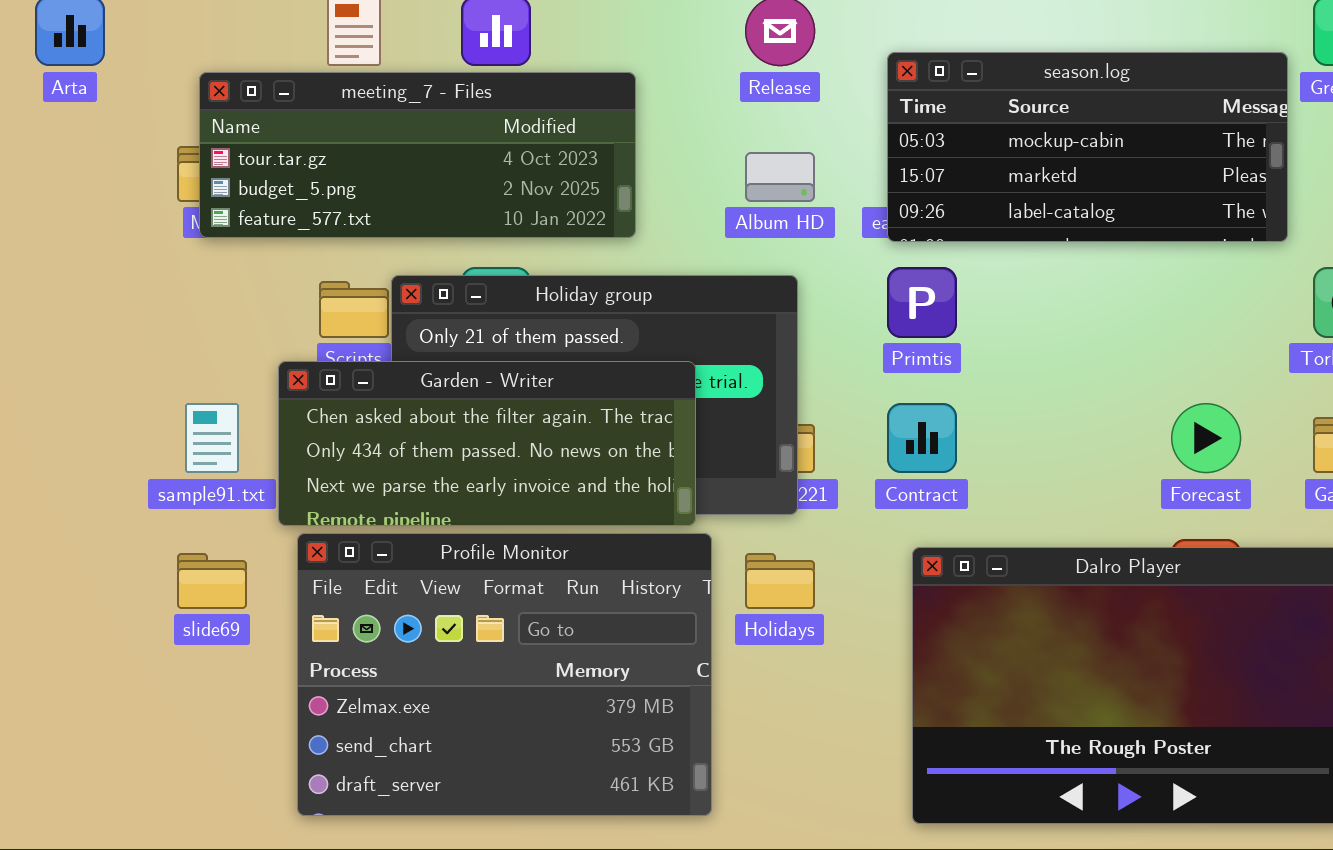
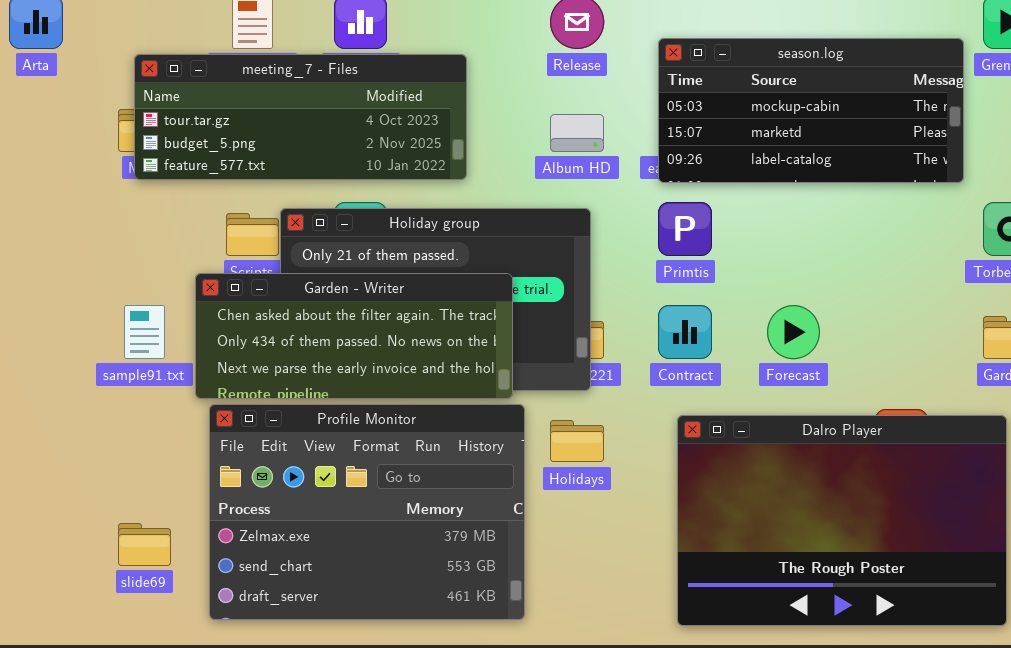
Forecast: [1171,403,1241,473] -> [767,305,820,359], moved
slide69: [177,553,247,609] -> [118,523,171,566], moved

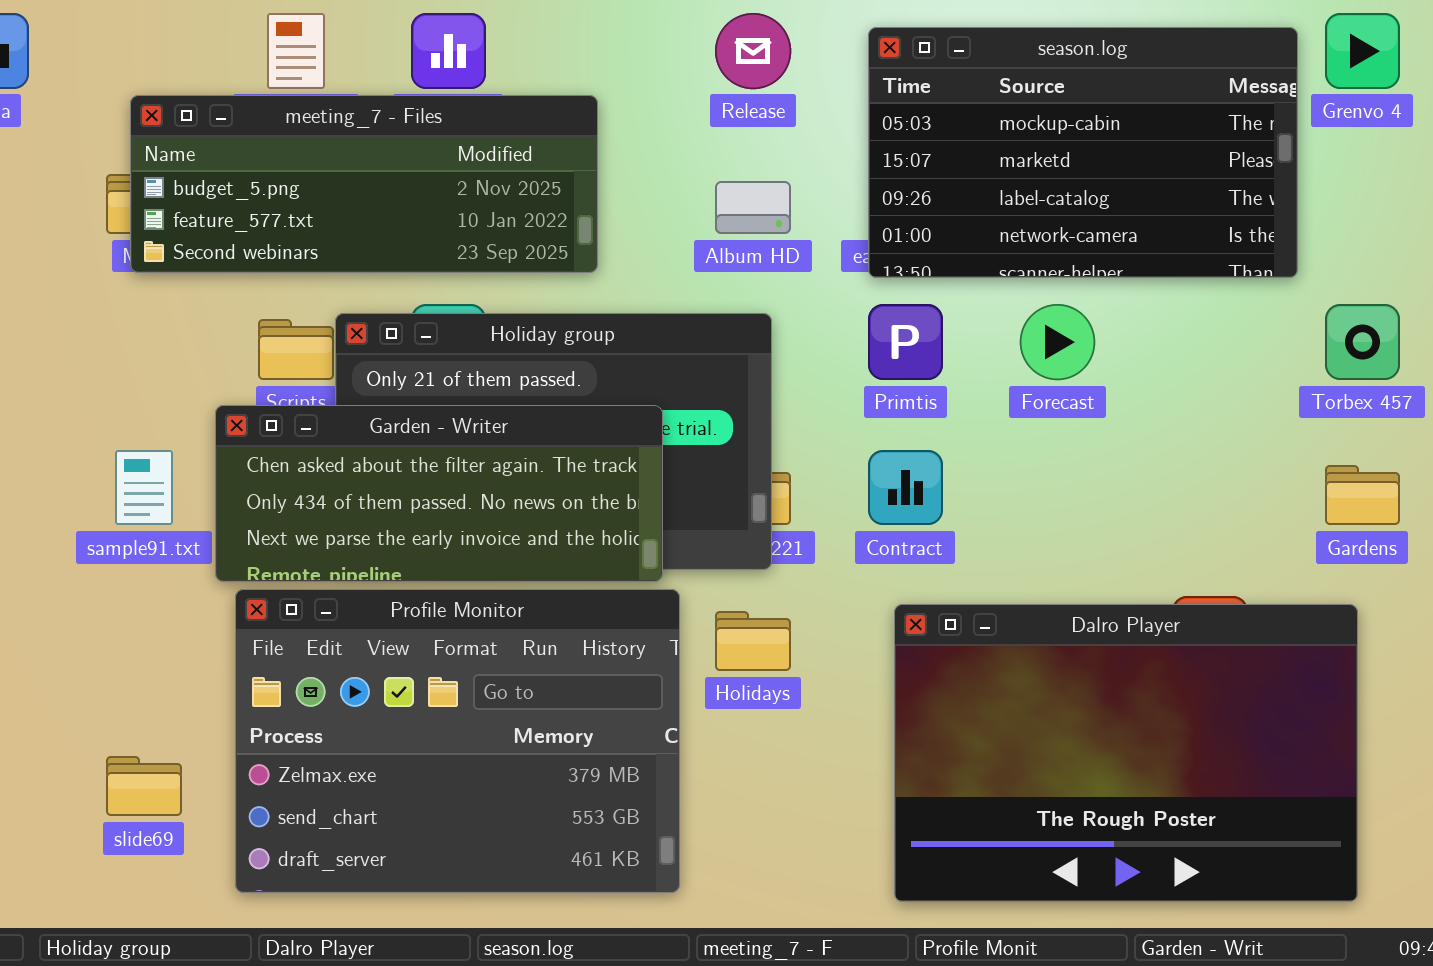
season.log: [658,38,964,183] -> [868,27,1298,278], resized
meeting_7 - Files: [134,54,467,180] -> [130,95,598,273], scrolled down 1 row
Forecast: [767,305,820,359] -> [1020,304,1095,380], moved

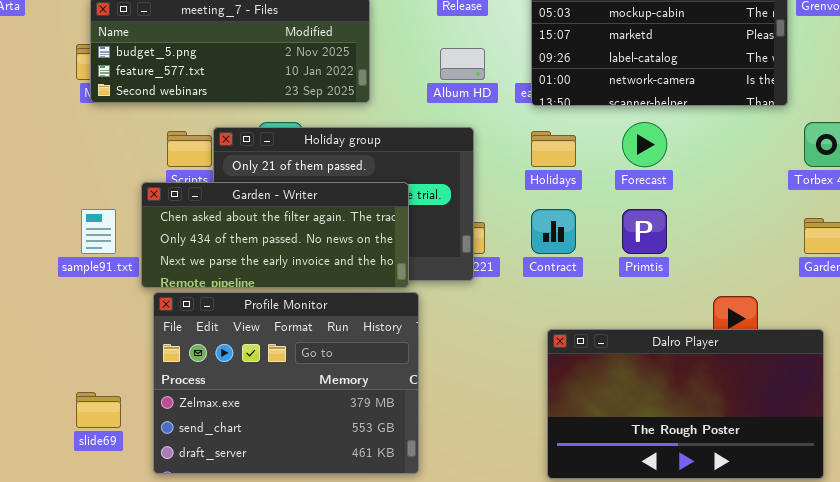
Primtis: [868,304,943,380] -> [622,209,667,254], moved
Dalro Player: [894,604,1358,902] -> [547,329,824,479], resized
Holidays: [715,611,791,671] -> [531,131,576,167], moved

